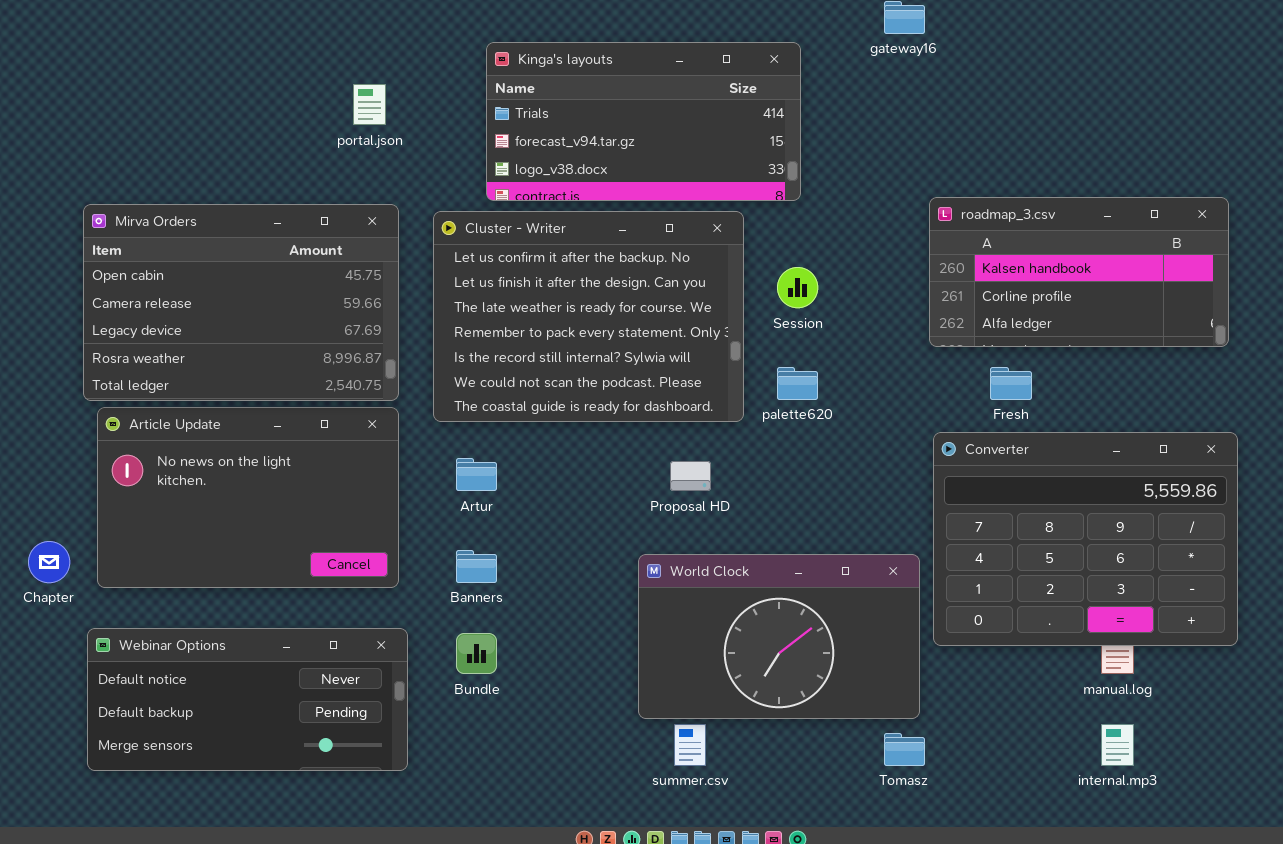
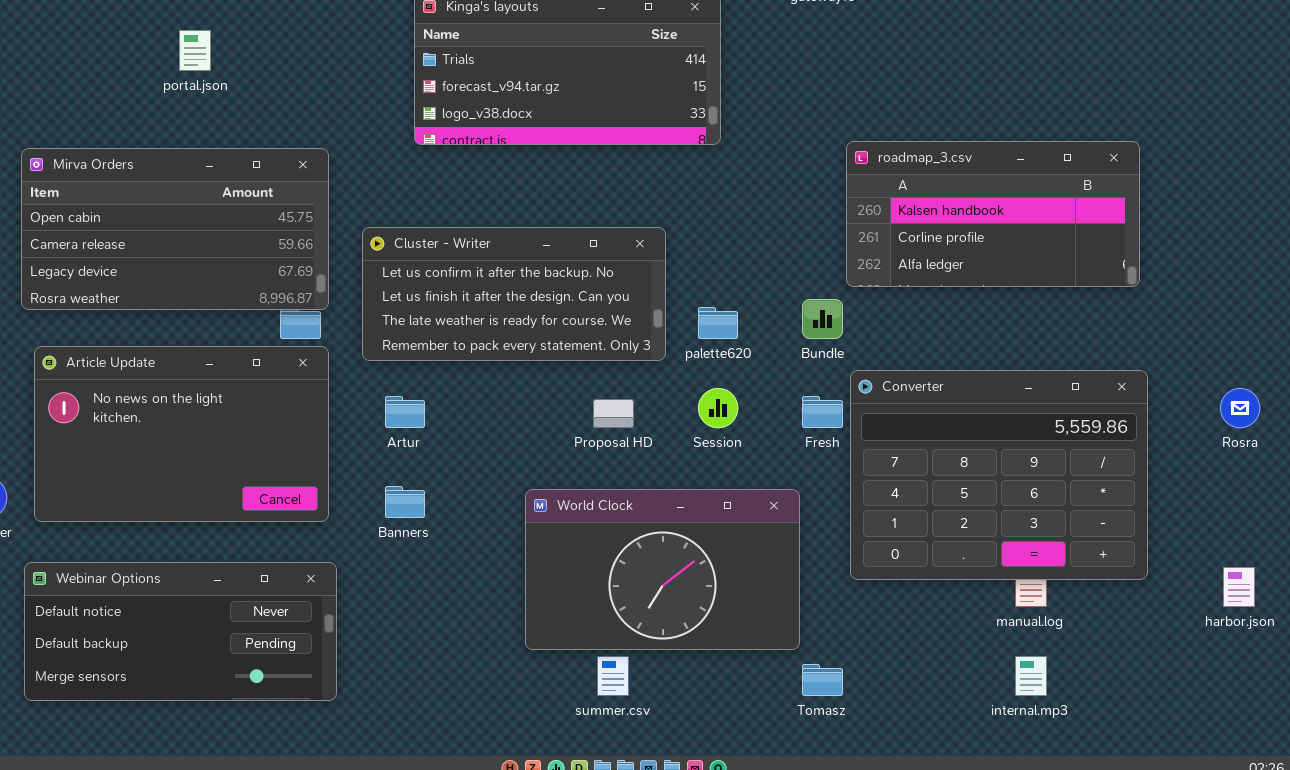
portal.json: [353,84,386,125] -> [179,30,211,71], moved
Mirva Orders: [83,204,399,401] -> [21,148,329,310], resized
Cluster - Writer: [433,211,744,422] -> [362,227,666,361], resized
Session: [777,267,818,308] -> [698,388,738,428], moved
Fresh: [990,367,1032,400] -> [802,396,843,428], moved
World Clock: [638,554,920,719] -> [525,489,800,650], moved
Bundle: [456,633,497,674] -> [802,299,843,339], moved

